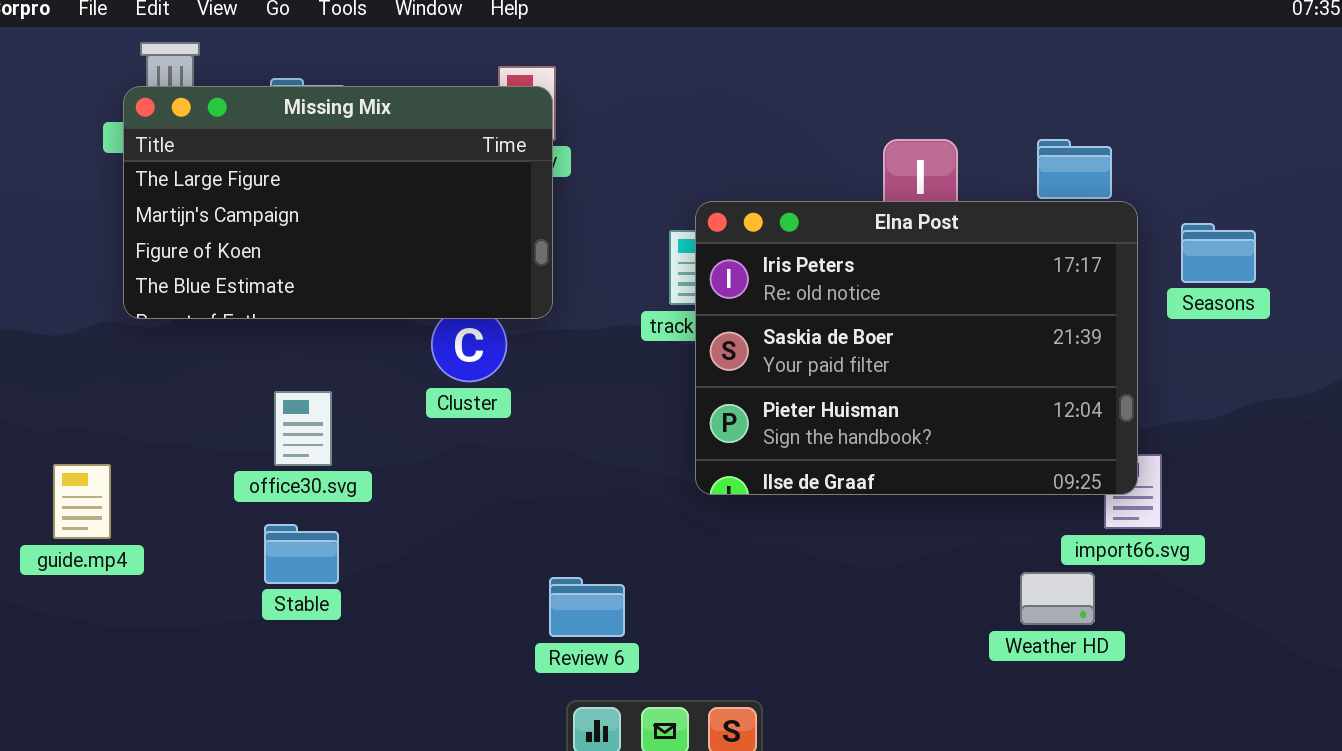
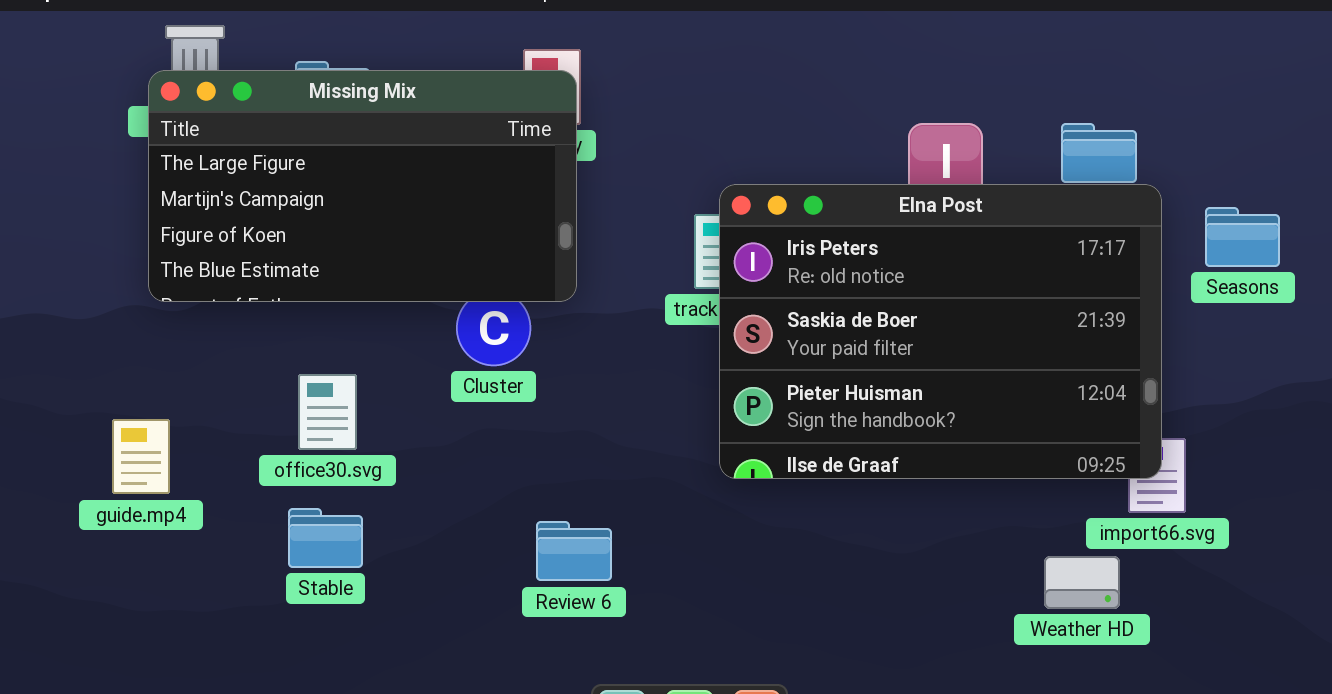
guide.mp4: [53,464,111,539] -> [112,419,170,494], moved
Review 6: [549,577,625,637] -> [536,521,612,581], moved

